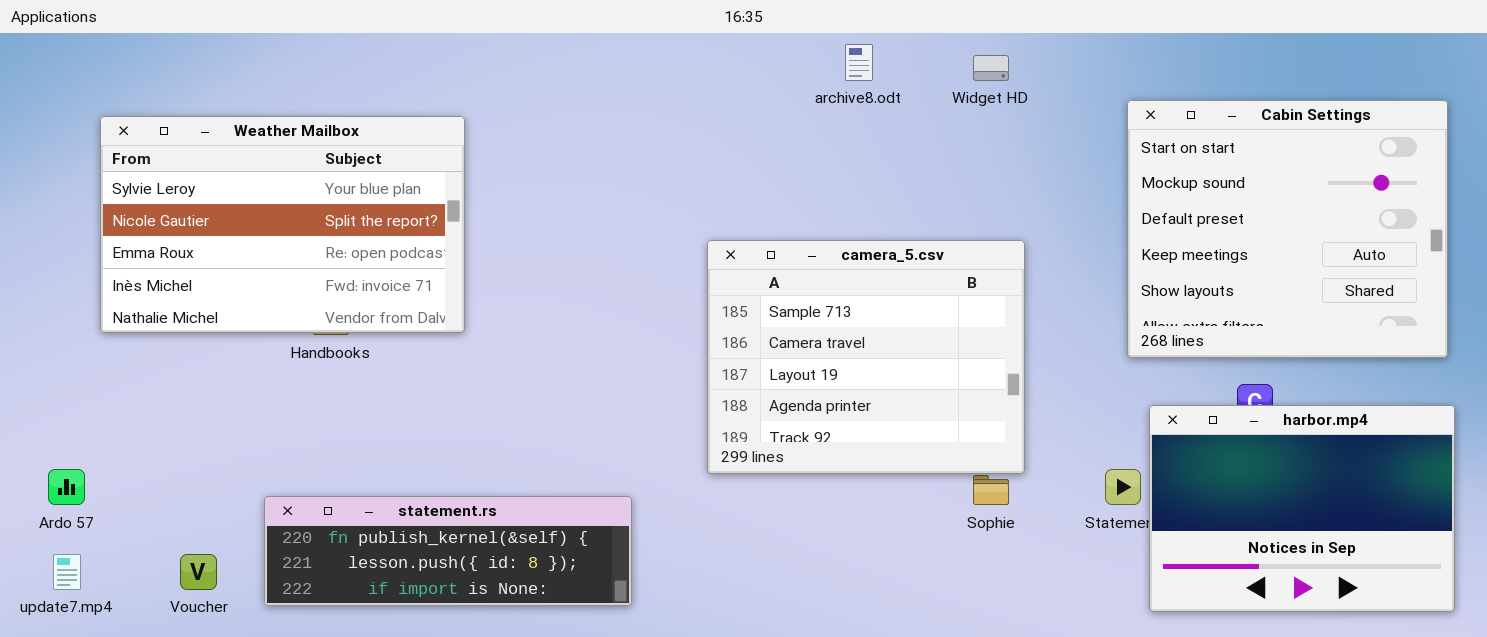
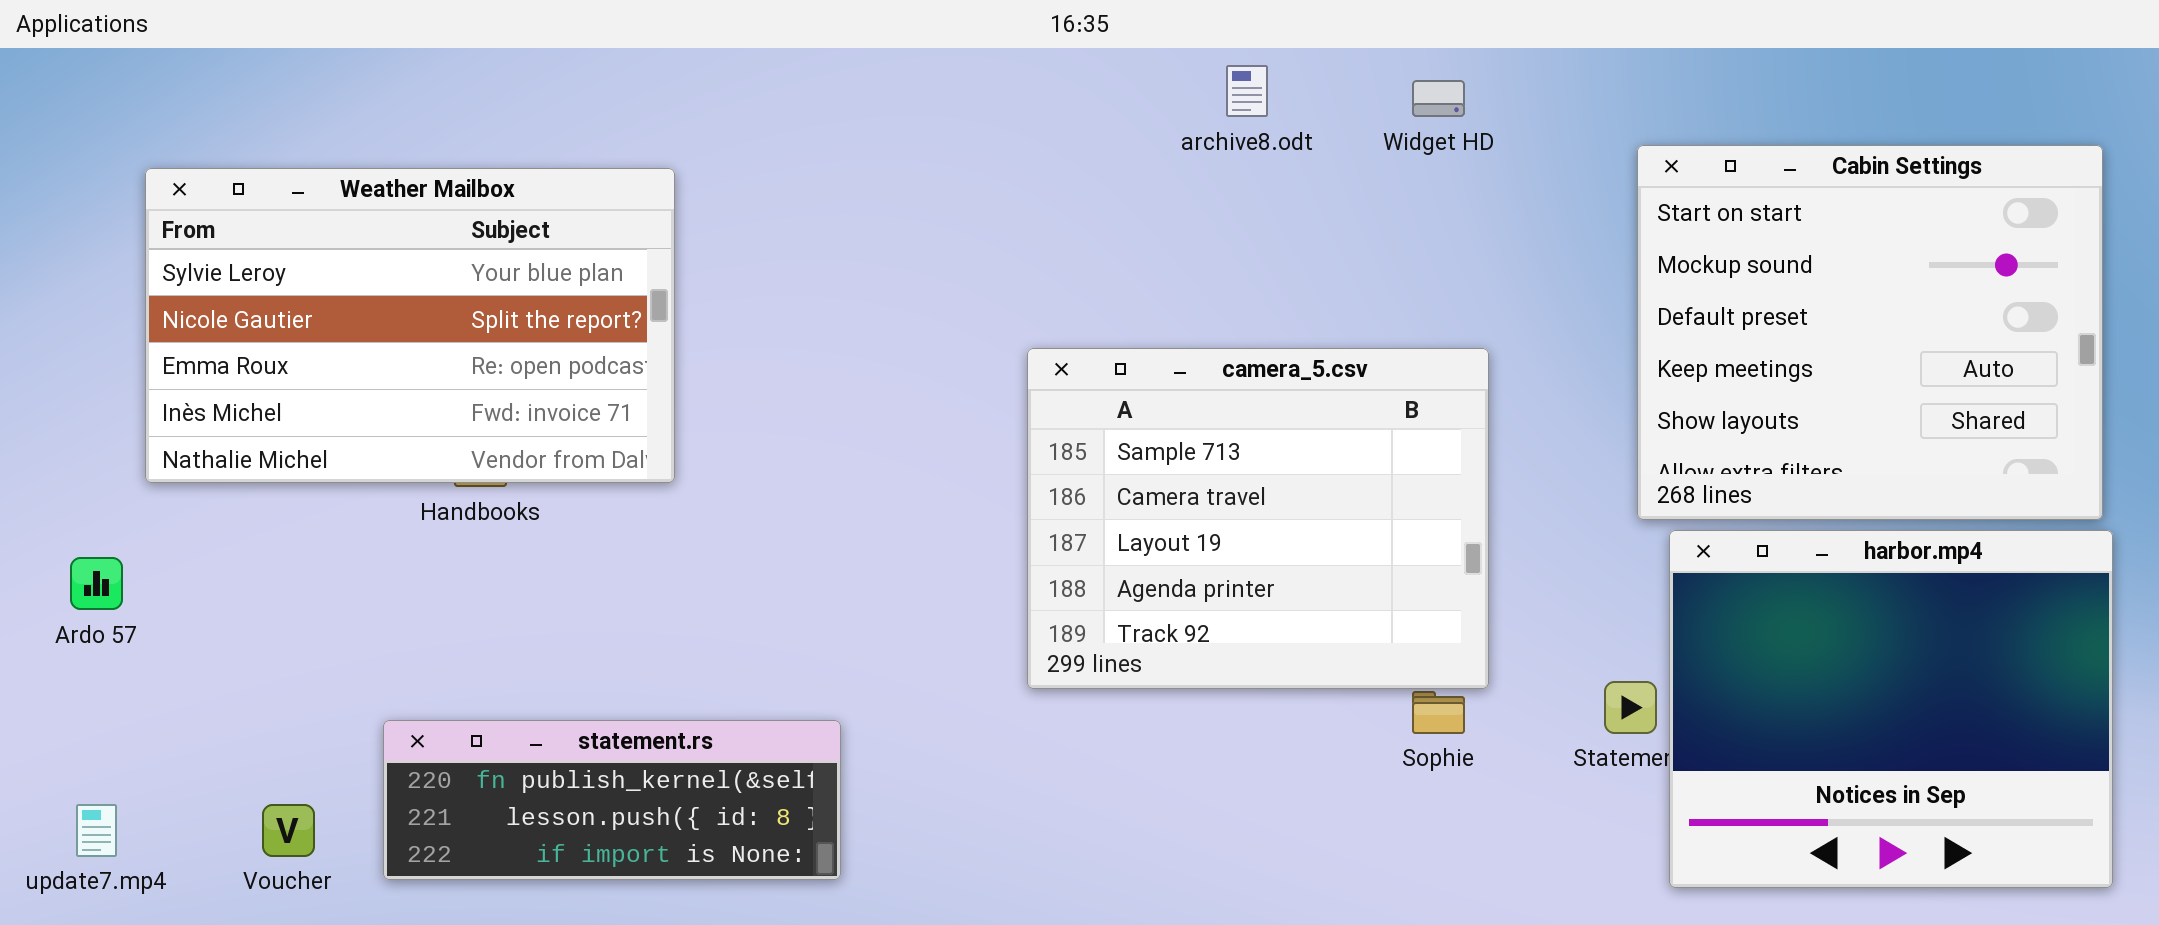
harbor.mp4: [1149,405,1455,612] -> [1669,530,2113,888], resized
Ardo 57: [48,469,85,505] -> [70,557,123,610], moved
statement.rs: [264,496,632,606] -> [383,720,841,880], resized

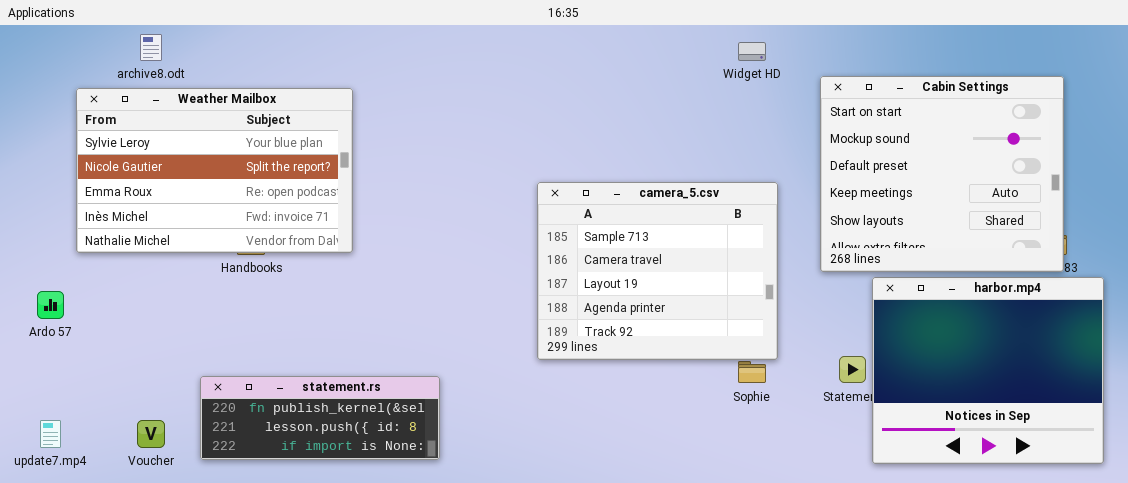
archive8.odt: [1226,65,1268,117] -> [140,34,162,61], moved
Cabin Settings: [1637,145,2103,520] -> [820,76,1064,272], moved

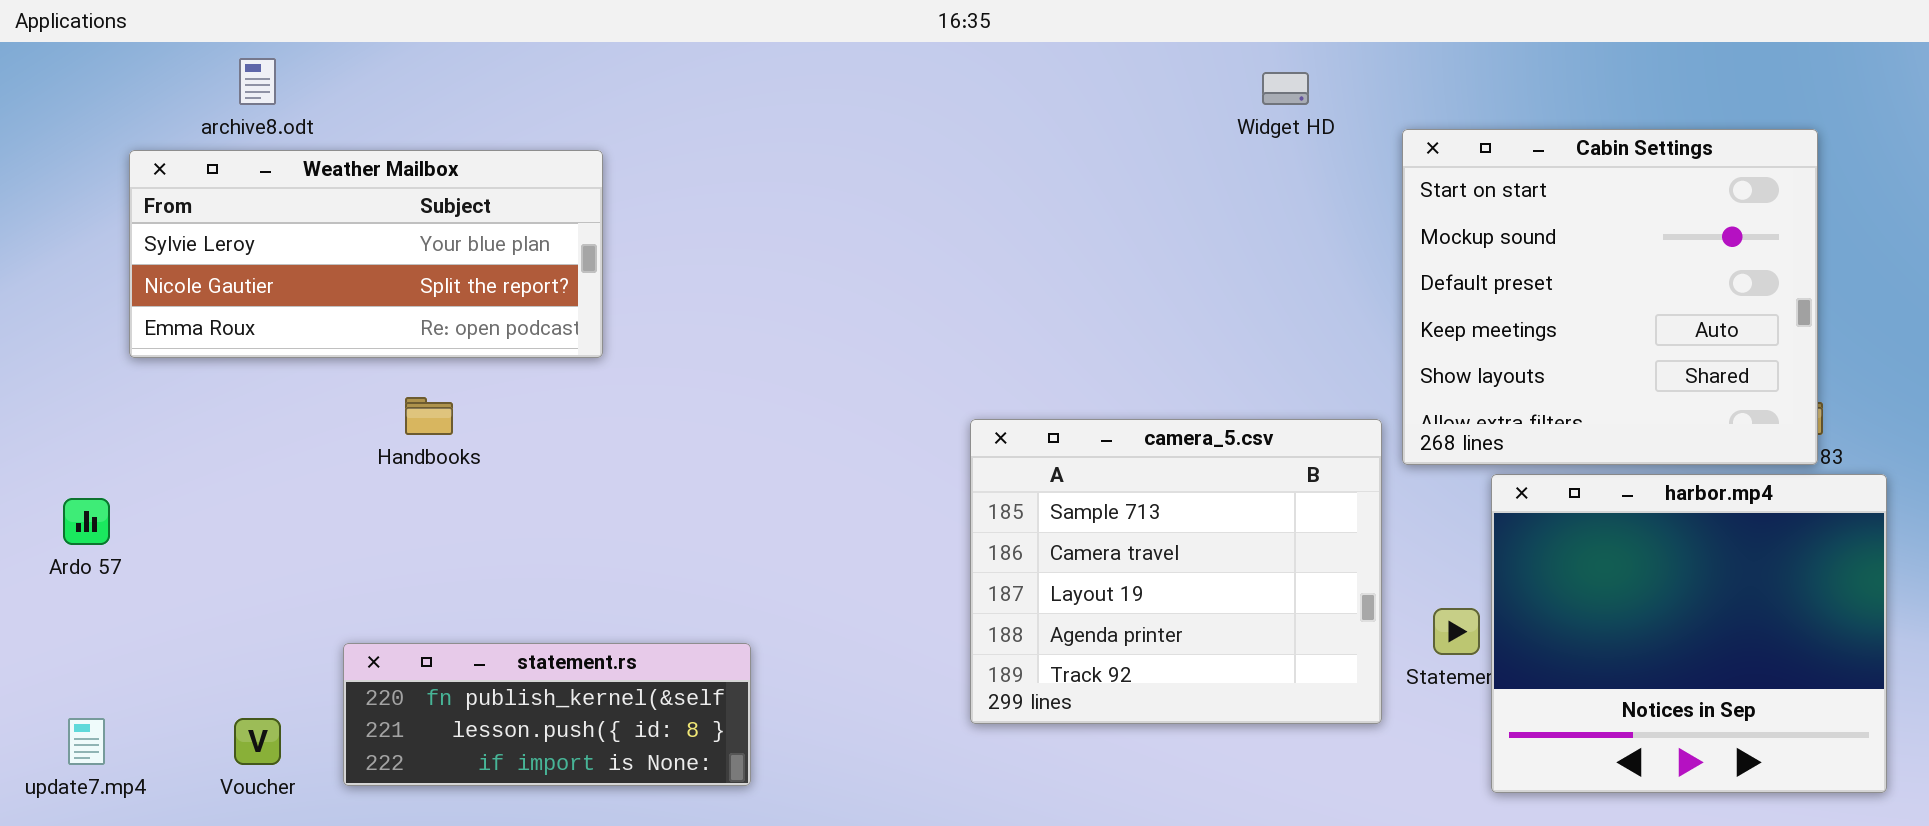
Weather Mailbox: [76,88,353,253] -> [129,150,603,358], resized
camera_5.csv: [537,182,778,360] -> [970,419,1382,724], moved

